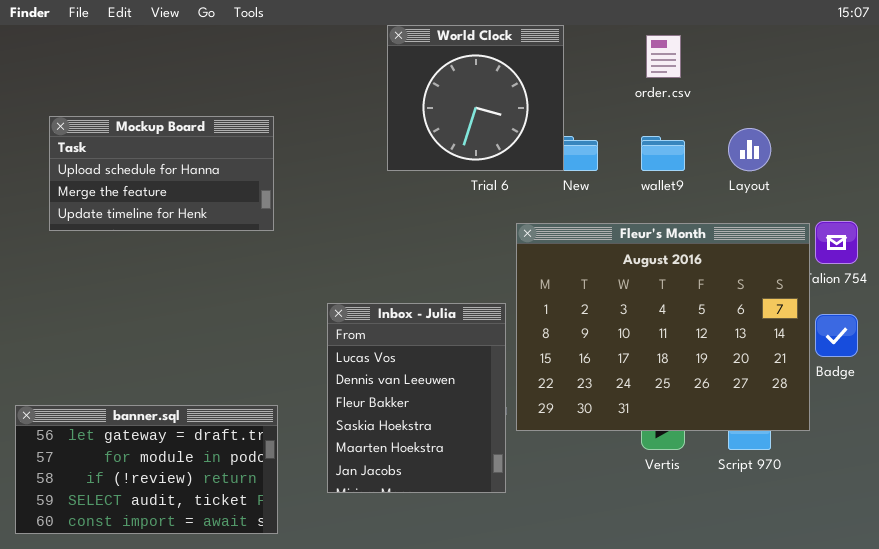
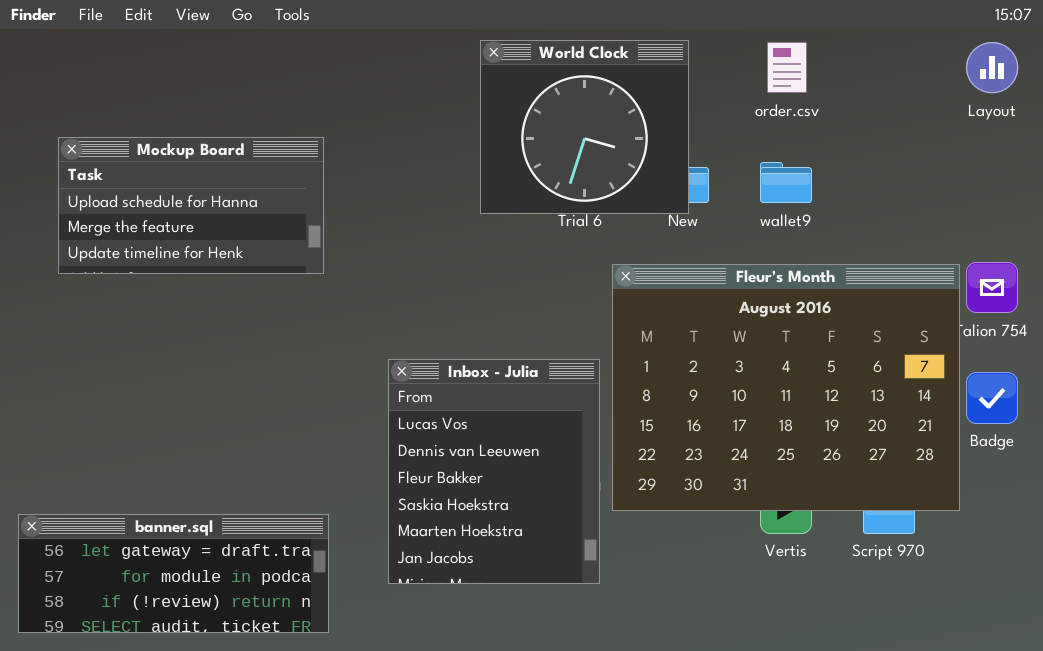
World Clock: [387,25,564,171] -> [480,40,689,214], moved
Layout: [728,128,771,171] -> [966,42,1018,93], moved
banner.sql: [15,405,278,534] -> [18,514,329,633], resized

